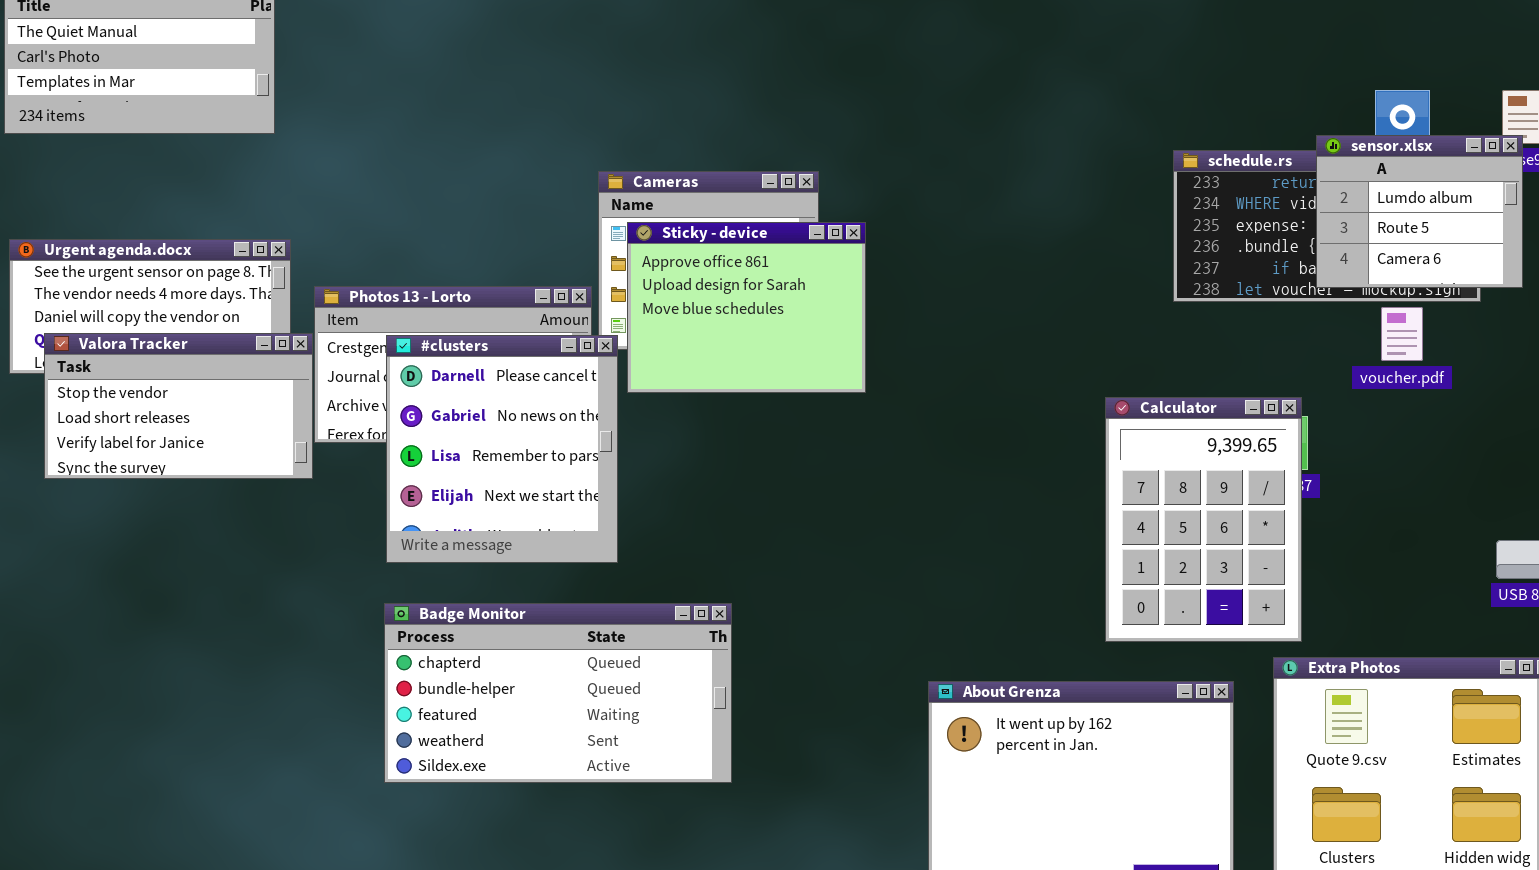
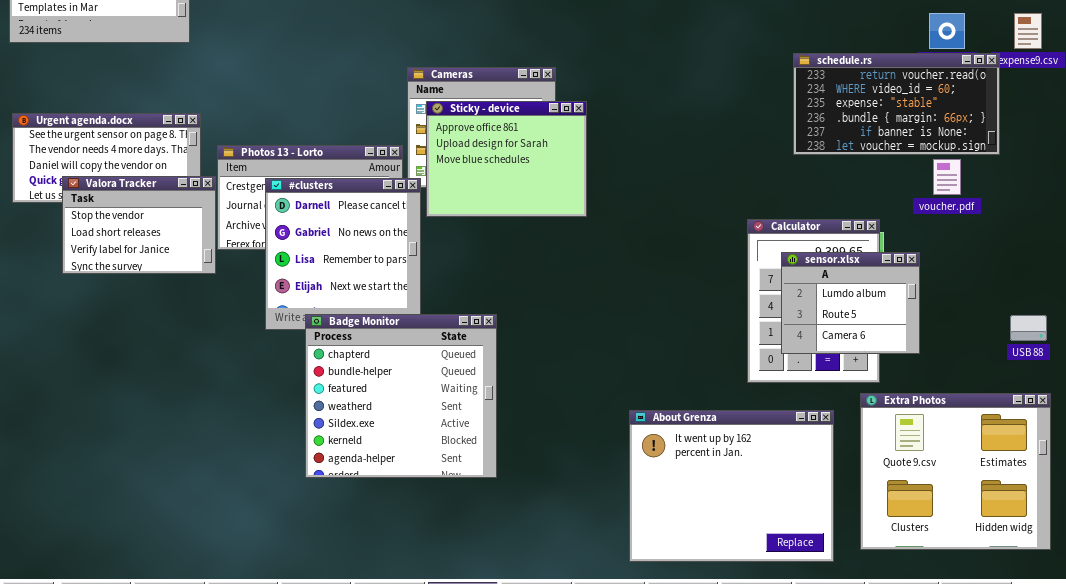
sensor.xlsx: [1316,135,1523,288] -> [781,252,920,354], moved
Valora Tracker: [44,333,313,479] -> [62,176,216,274], resized
Badge Monitor: [384,603,732,783] -> [305,314,497,478], resized

